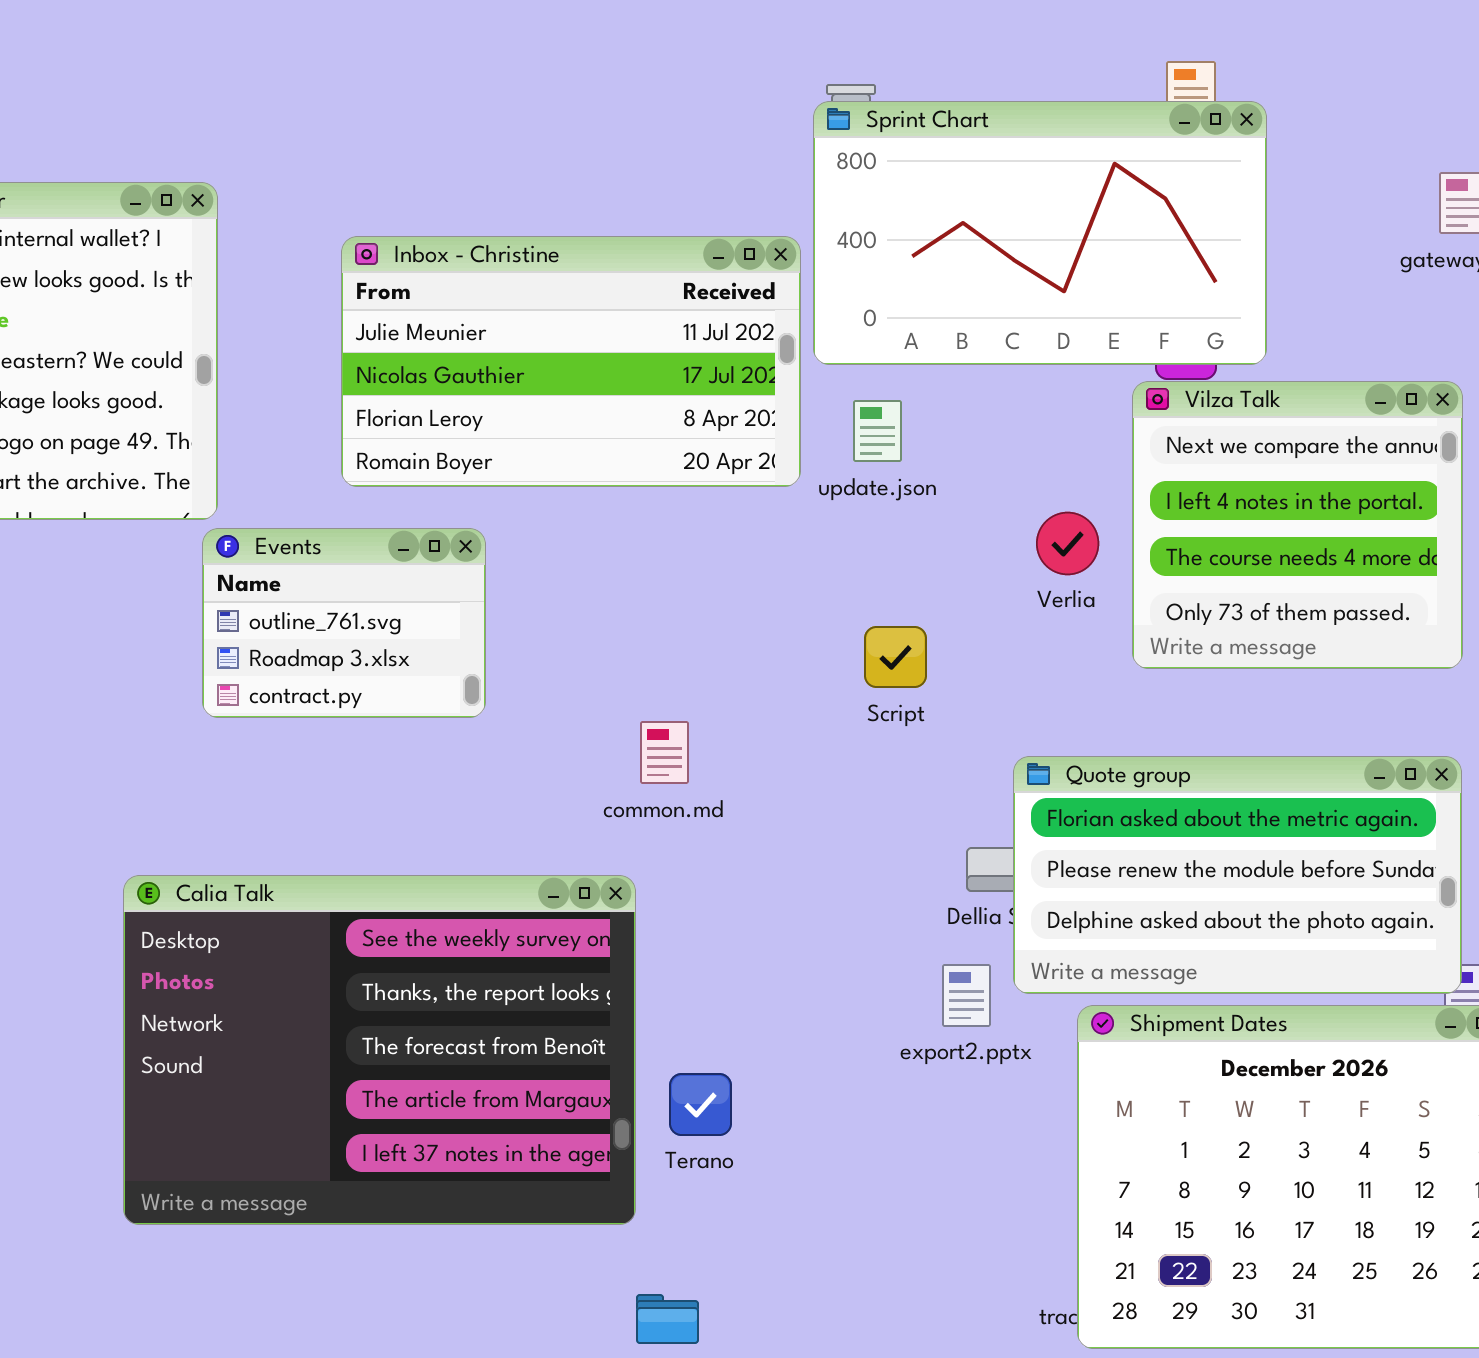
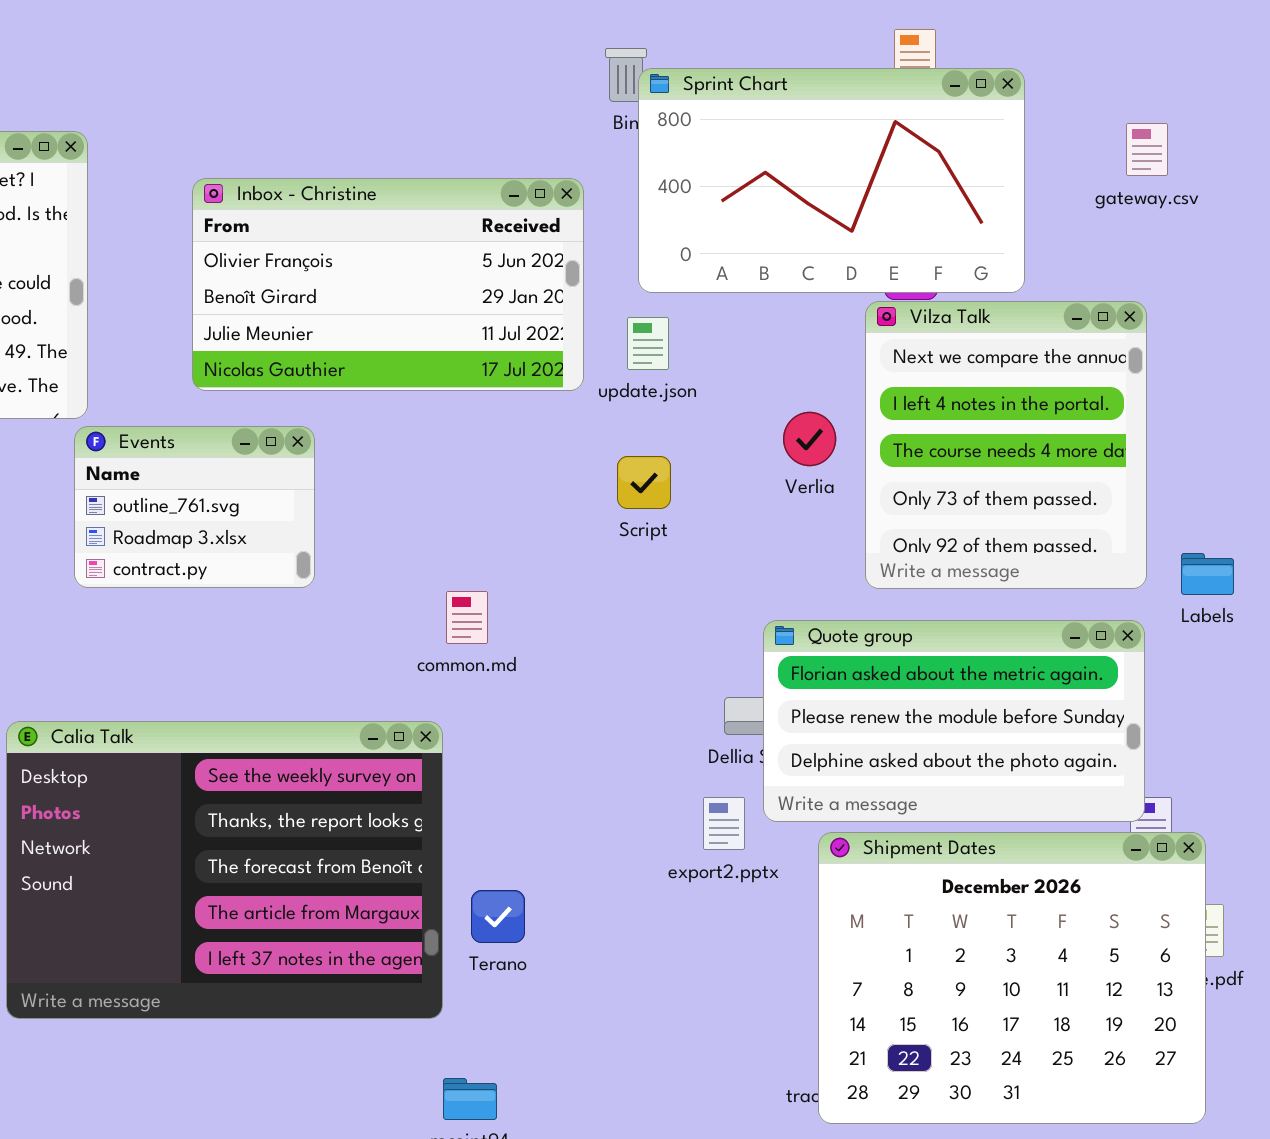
Sprint Chart: [813,101,1267,365] -> [638,68,1025,293], moved
Inbox - Christine: [341,236,801,487] -> [192,178,584,391], scrolled up 2 rows
Vilza Talk: [1132,381,1463,669] -> [865,301,1147,589], resized
Script: [864,626,927,688] -> [617,456,671,509], moved

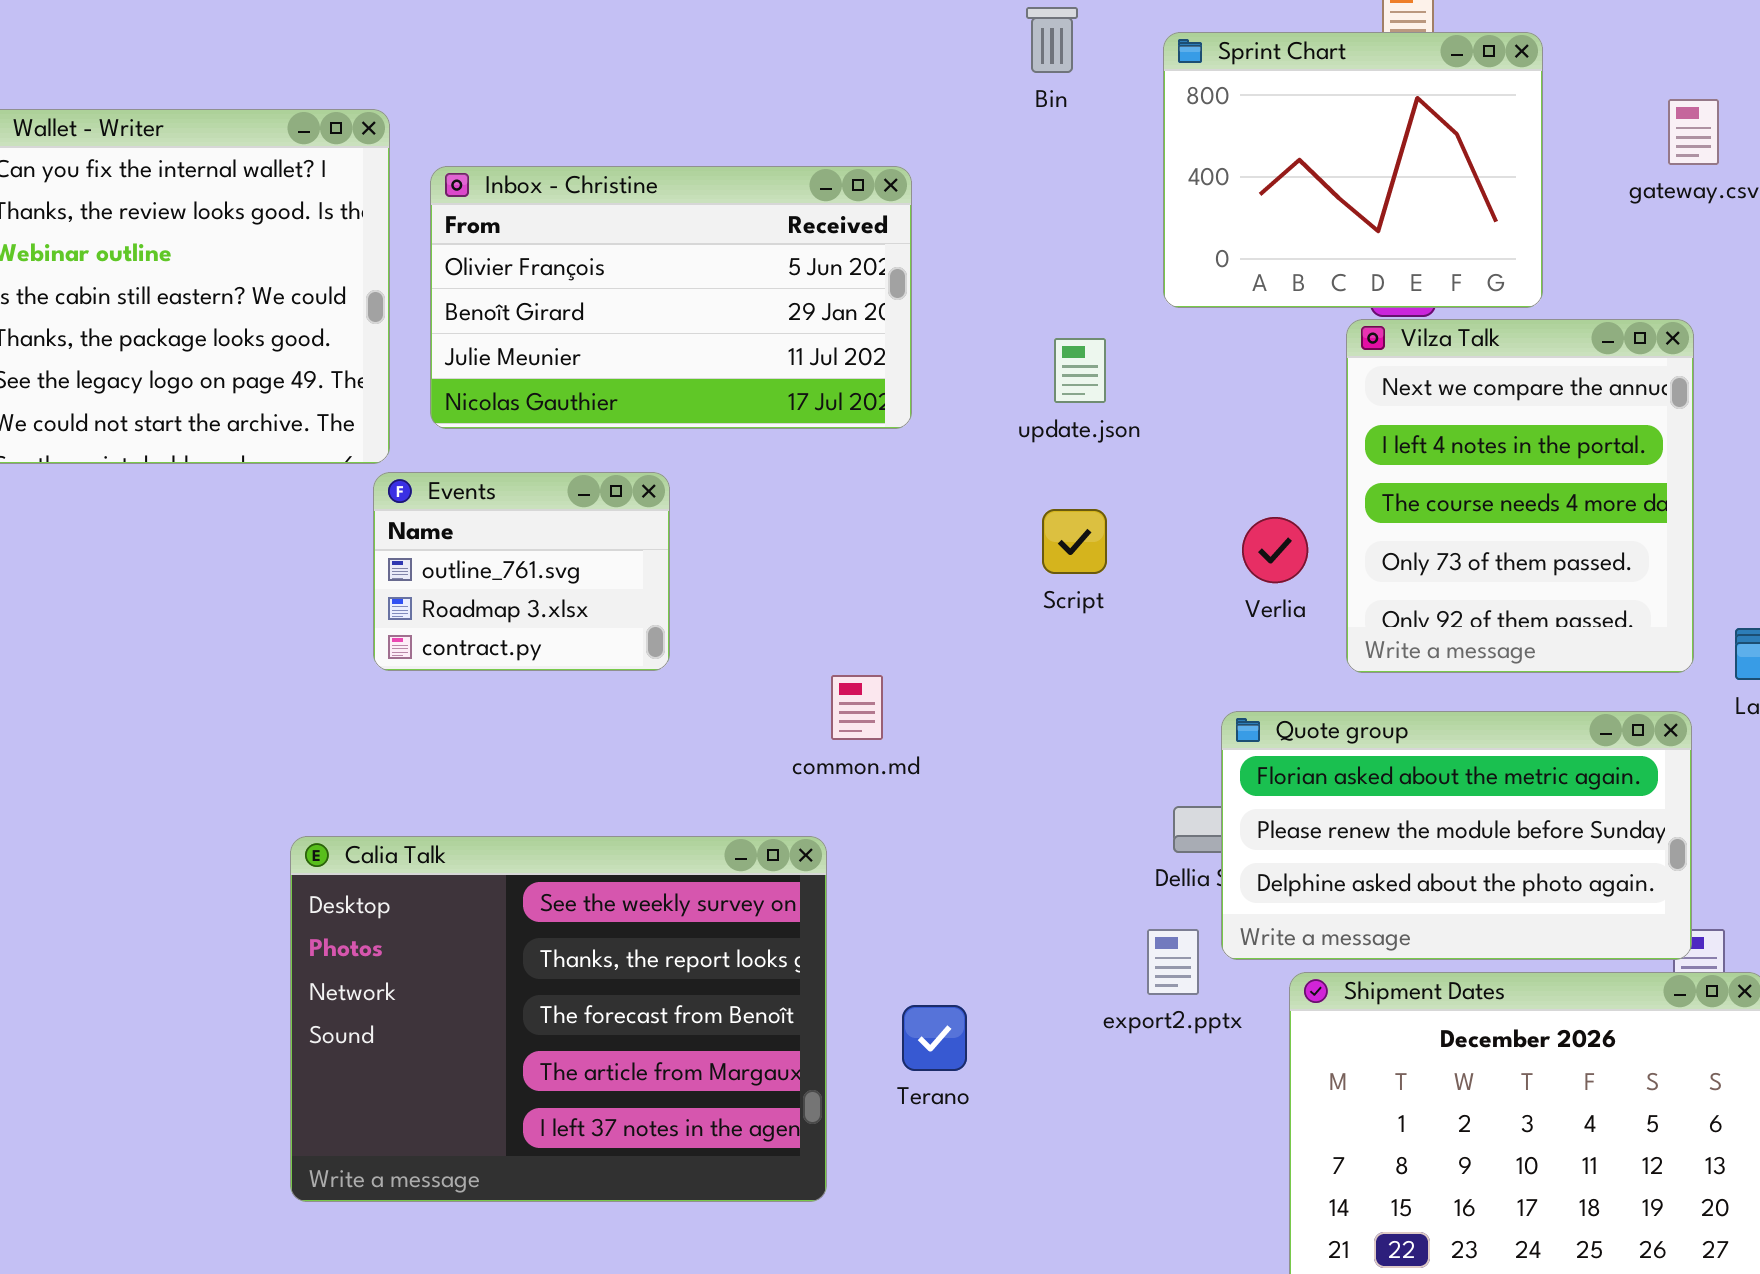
Sprint Chart: [638,68,1025,293] -> [1163,32,1543,308], resized
Inbox - Christine: [192,178,584,391] -> [430,166,912,429], moved
Verlia: [783,412,836,466] -> [1242,517,1308,583], moved
Terano: [471,890,525,943] -> [902,1005,967,1071], moved

